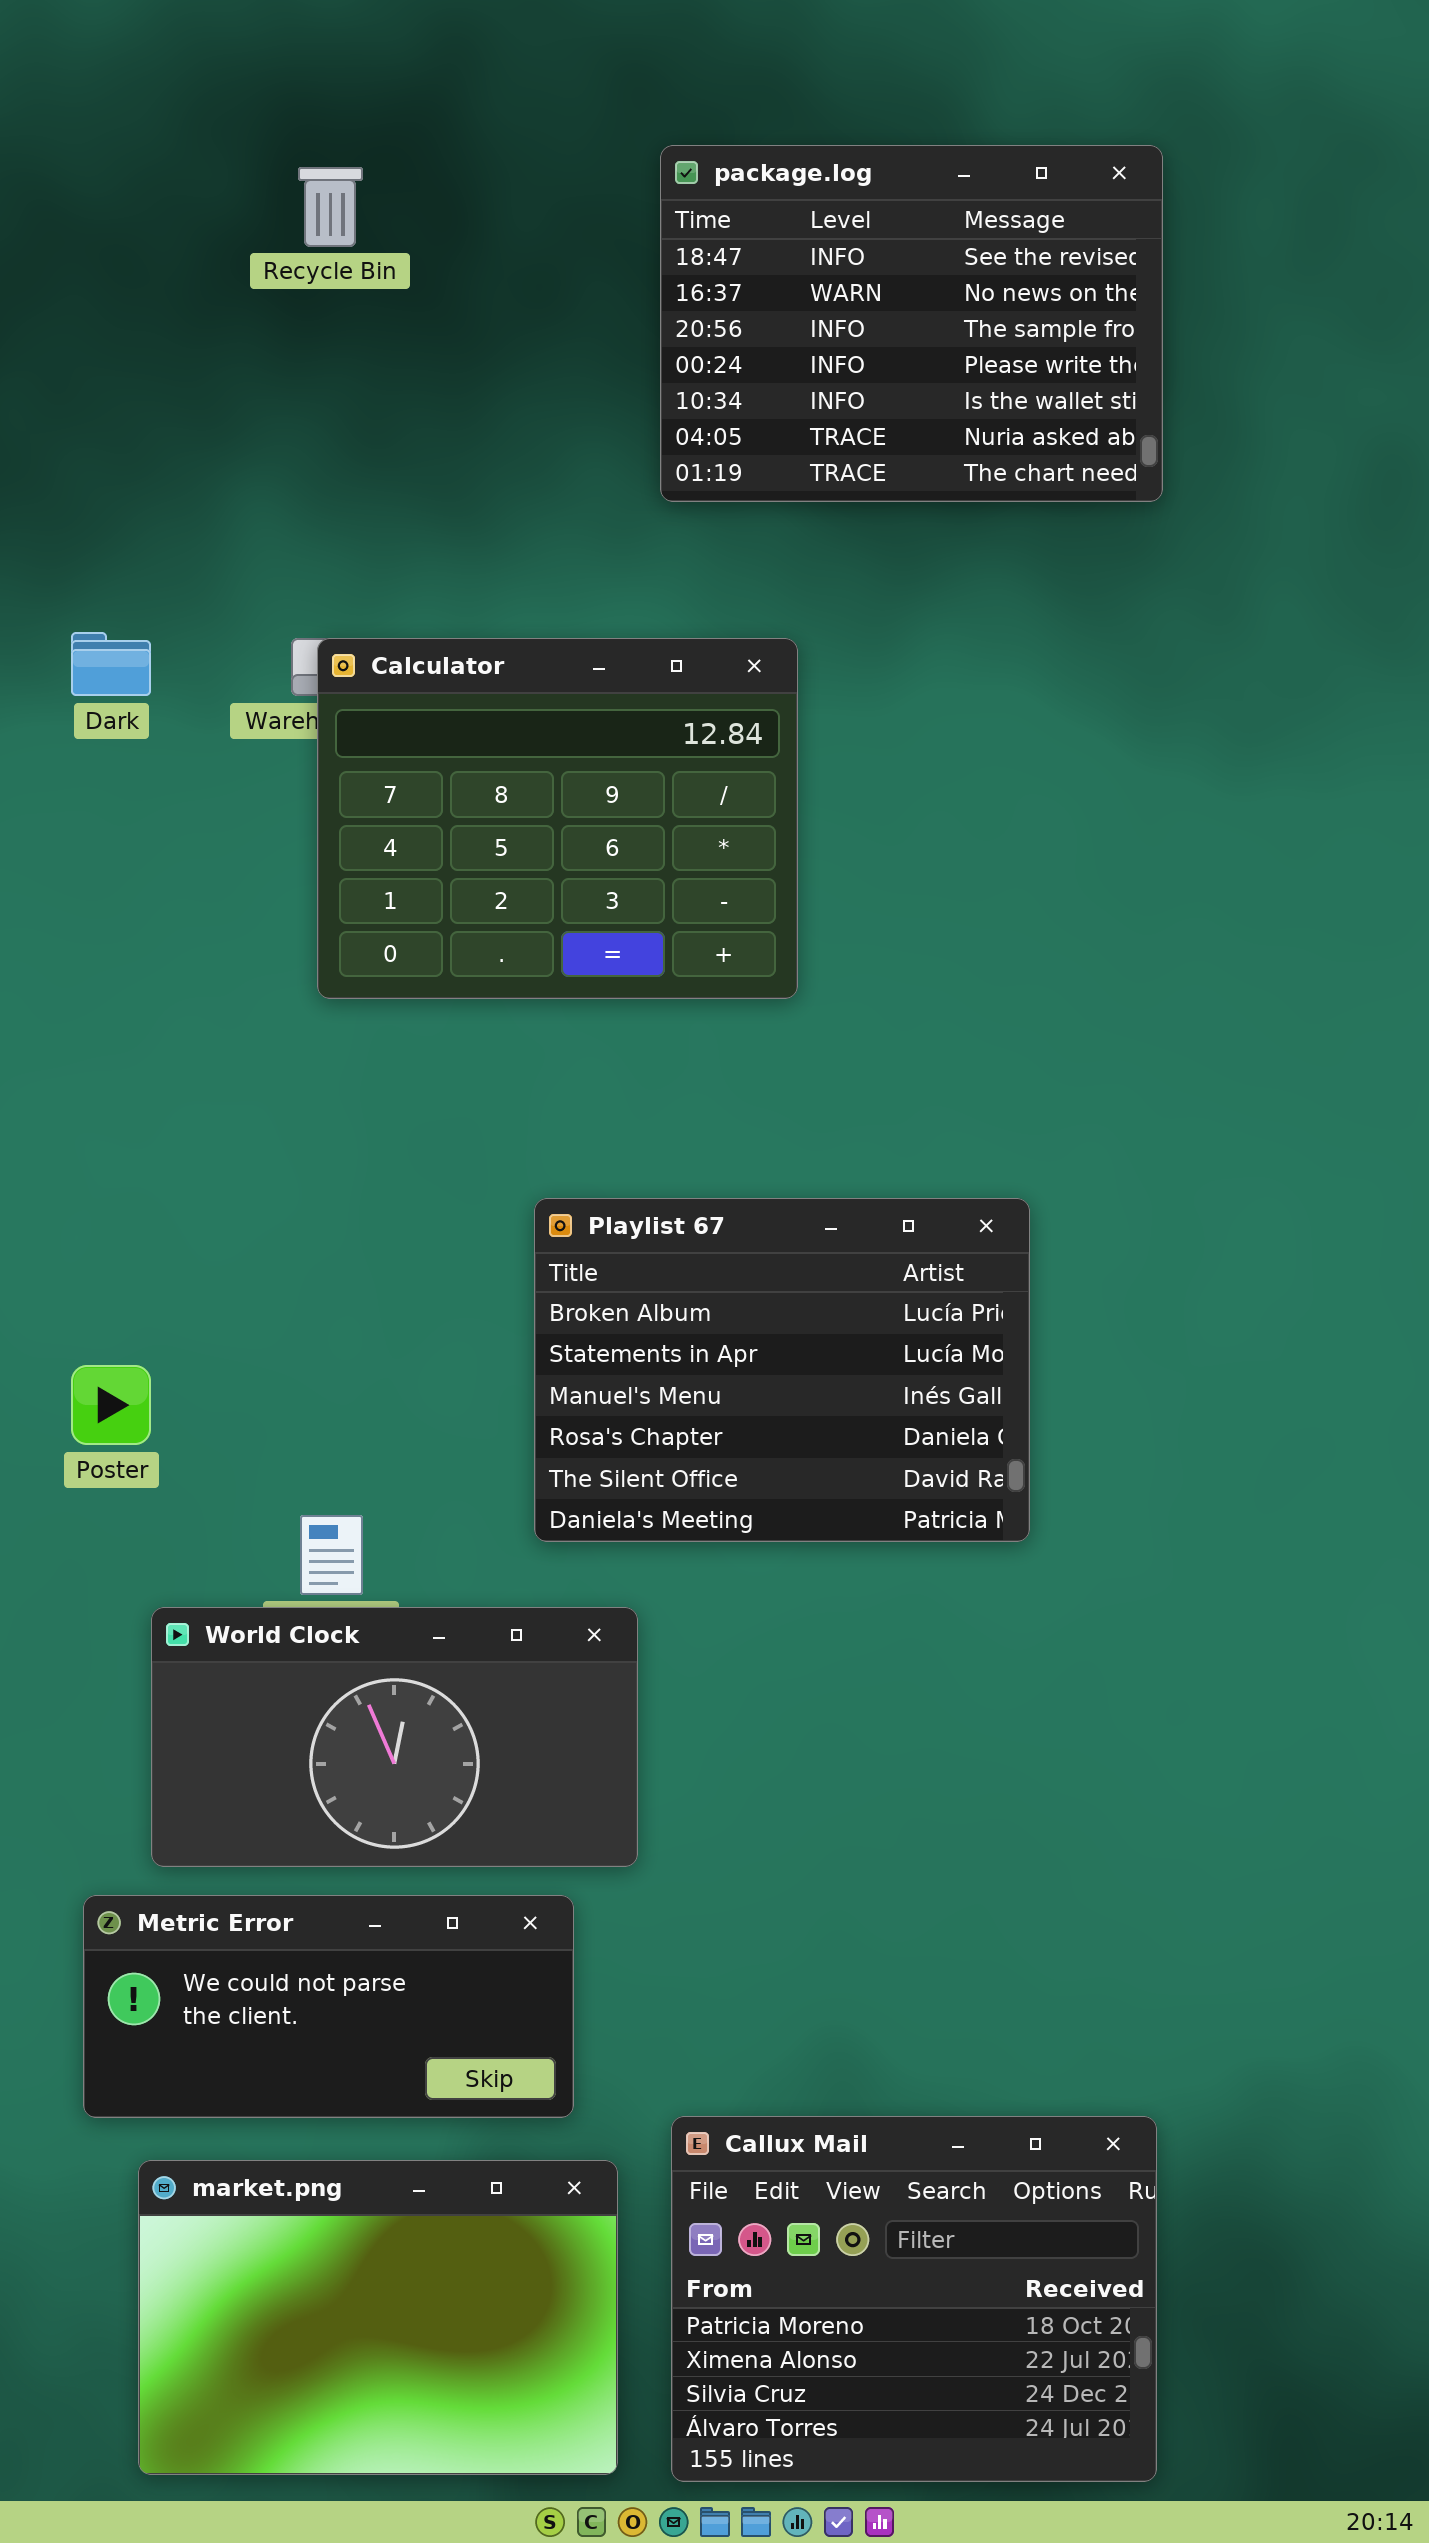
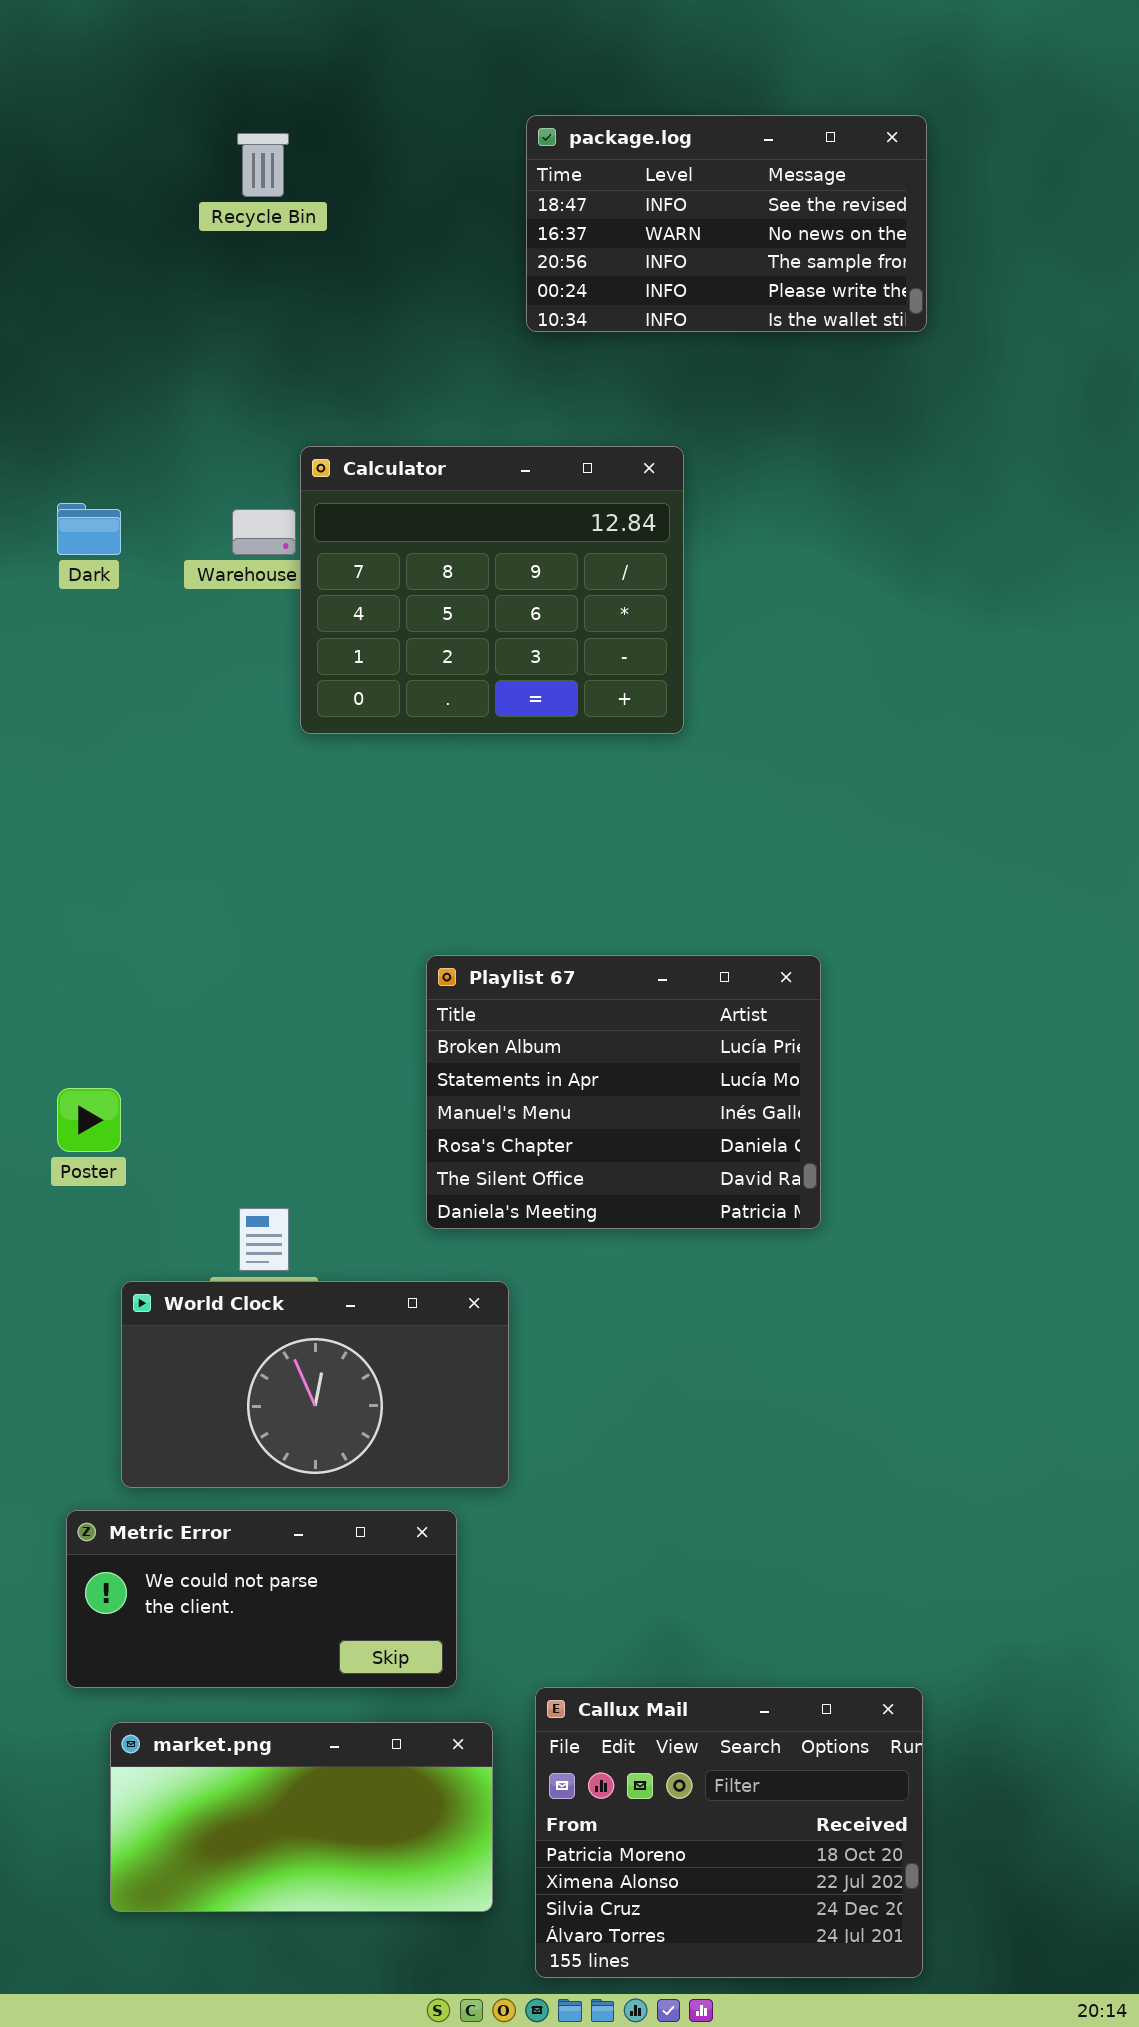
package.log: [660,145,1163,502] -> [526,115,927,332], resized
Calculator: [317,638,798,999] -> [300,446,684,734], moved
market.png: [138,2160,618,2475] -> [110,1722,493,1912], resized

